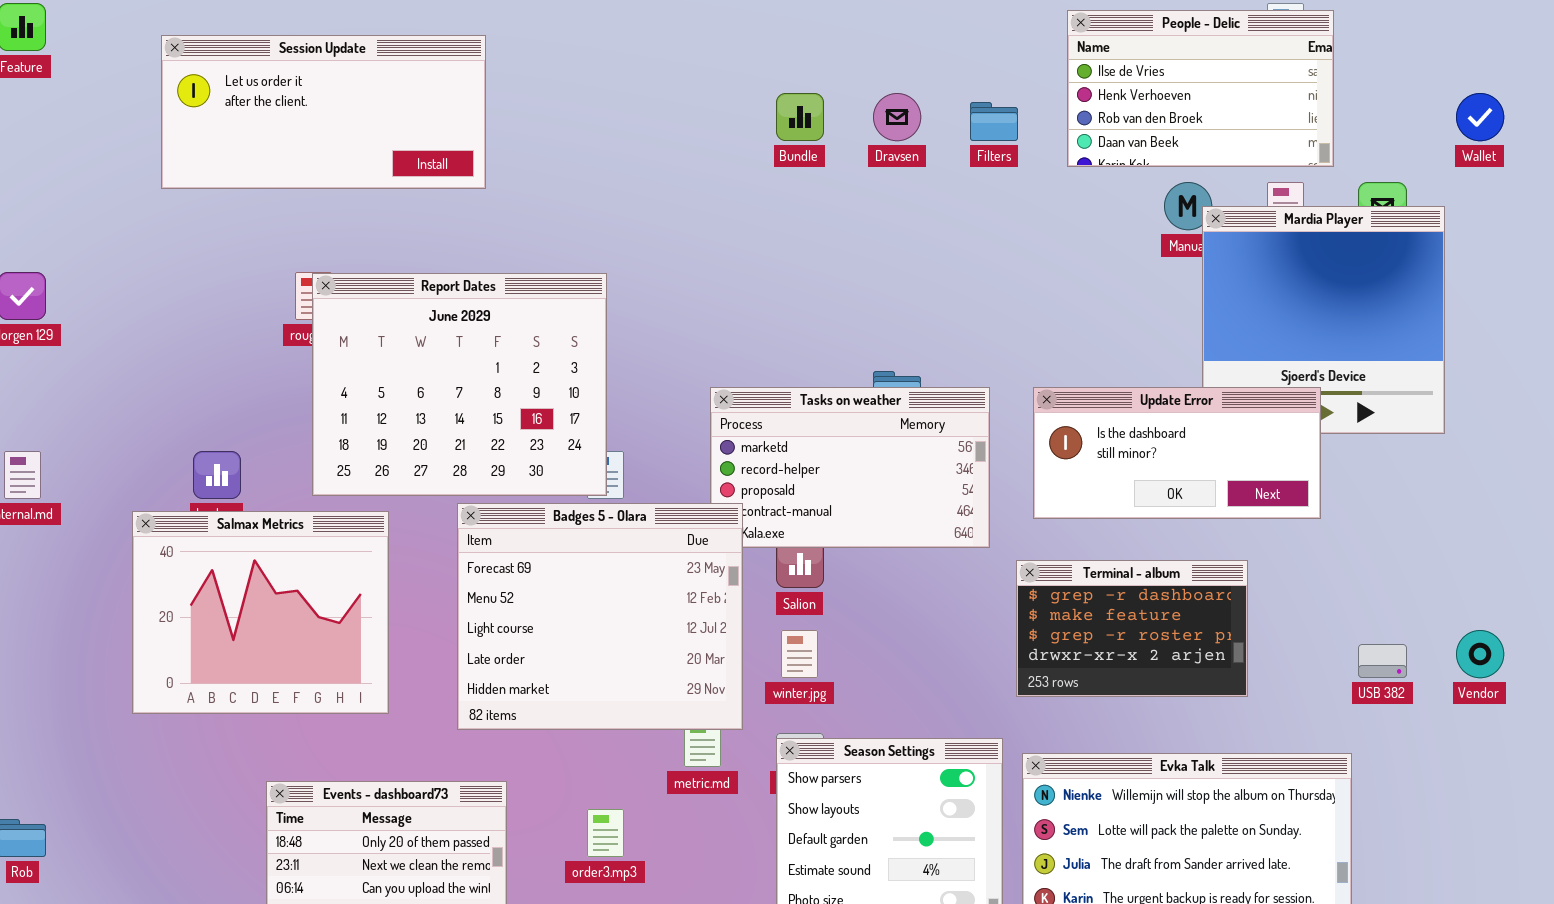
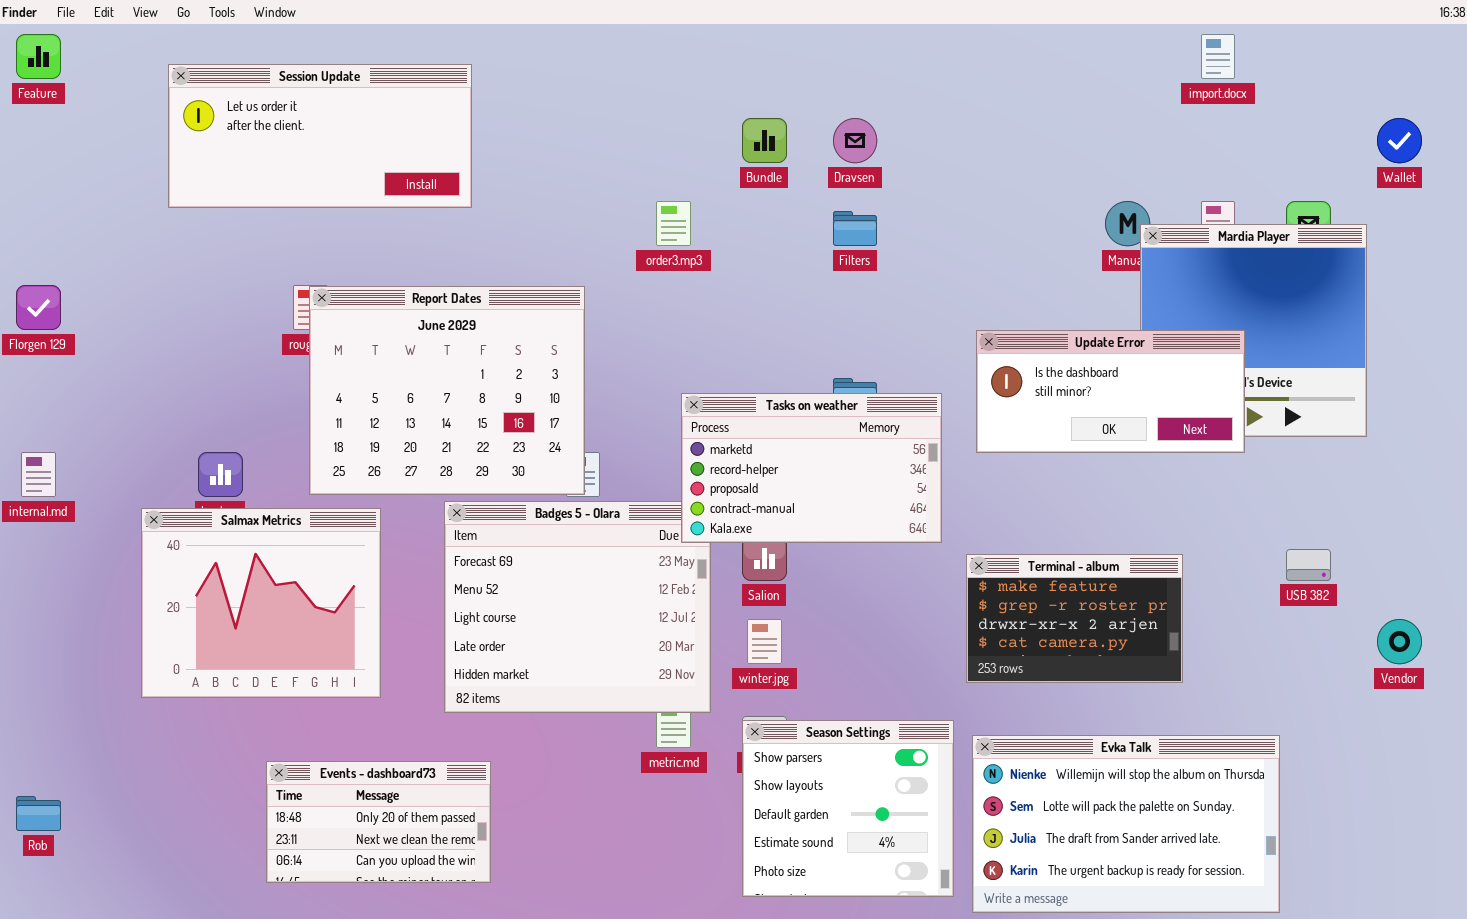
People - Delic: [1067,10,1334,167] -> none, closed
Filters: [970,102,1018,141] -> [833,211,877,246], moved
Tasks on weather: [710,387,990,548] -> [681,393,942,543], raised
Update Error: [1033,387,1321,519] -> [976,330,1245,453], moved
Terminal - album: [1016,560,1248,697] -> [966,554,1183,683], scrolled down 1 row
USB 382: [1358,644,1407,678] -> [1286,549,1331,581], moved
order3.mp3: [587,809,624,857] -> [656,201,691,246], moved

